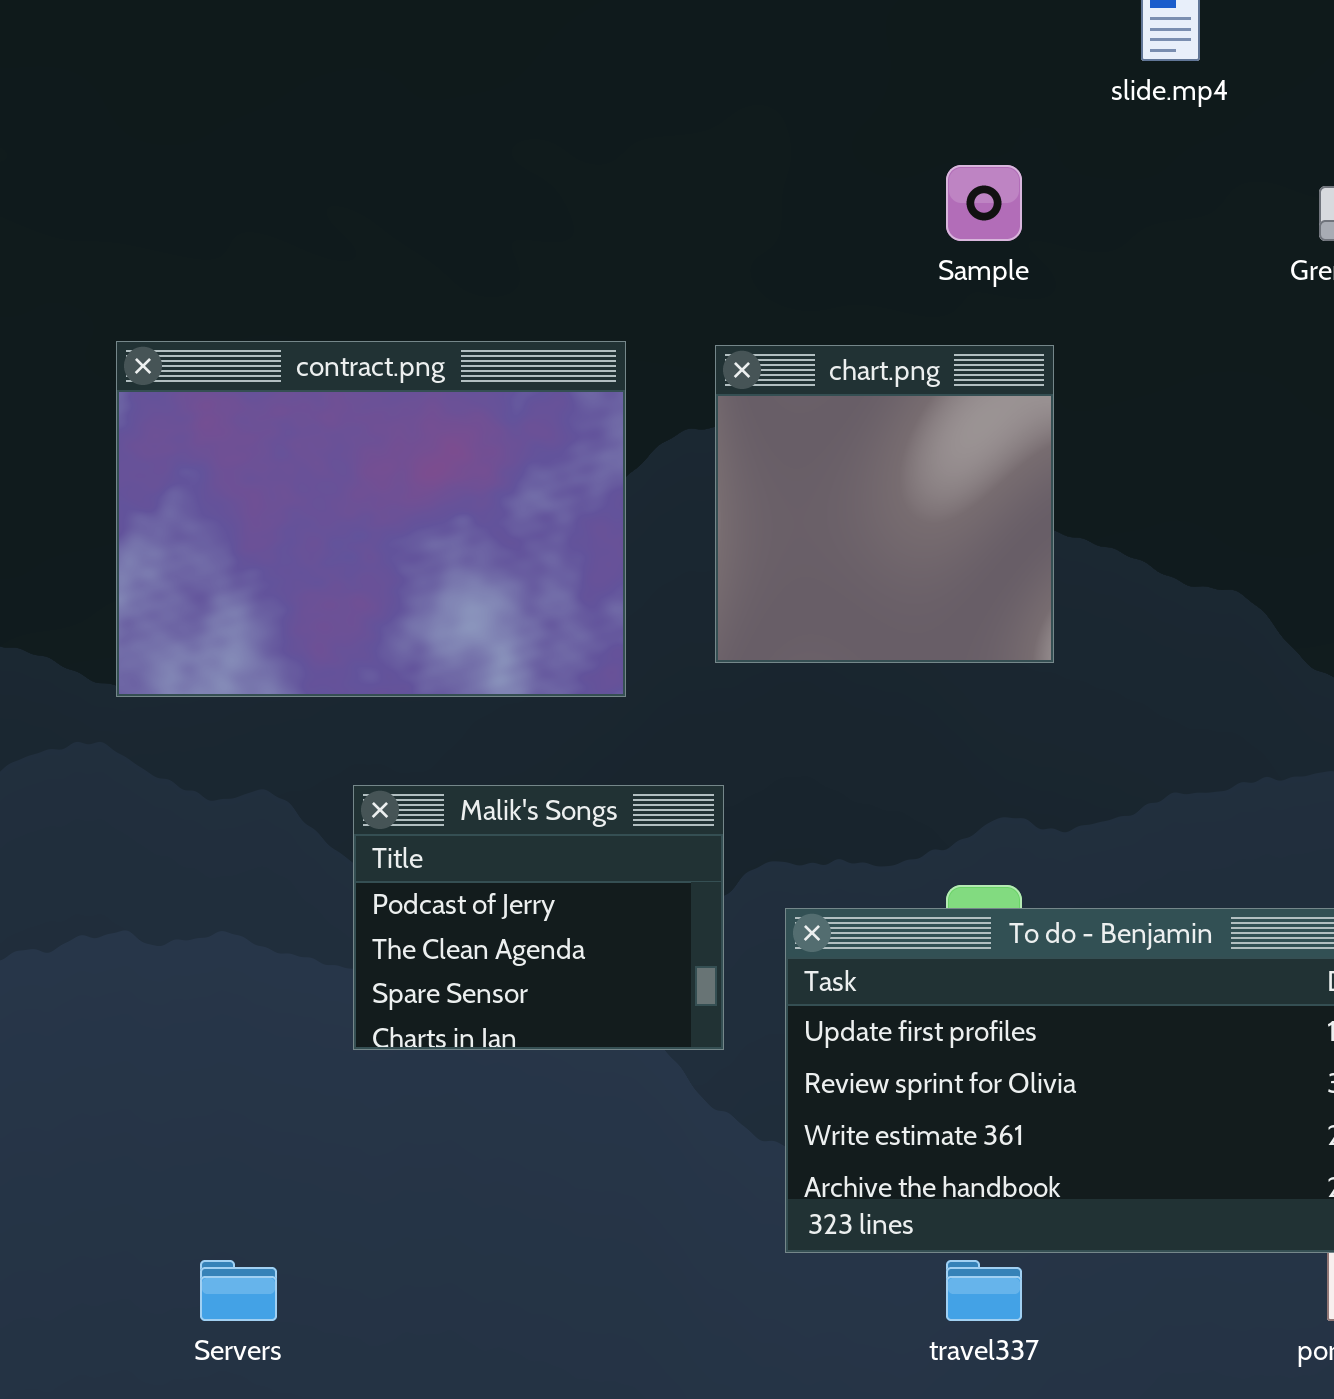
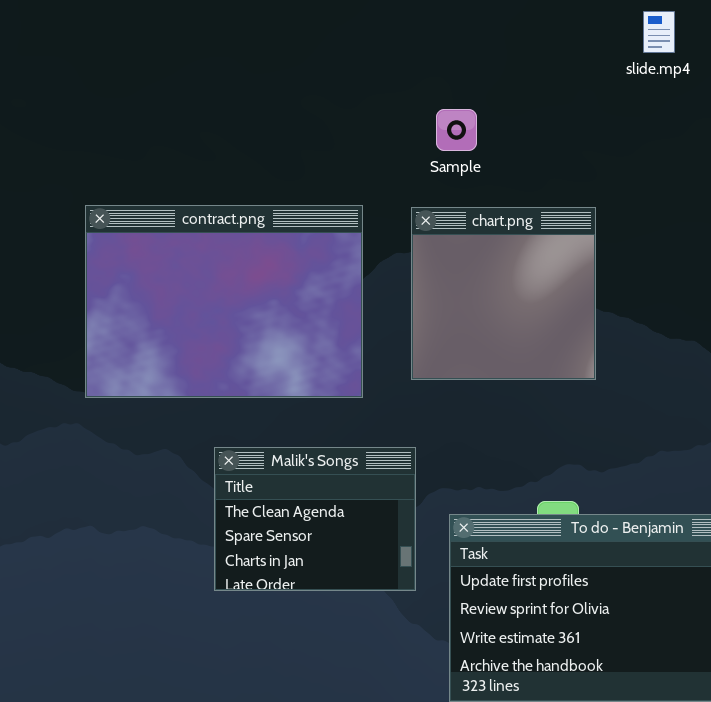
Sample: [946,165,1022,241] -> [436,109,477,151], moved
Malik's Songs: [353,785,724,1050] -> [214,447,416,591], scrolled down 1 row

